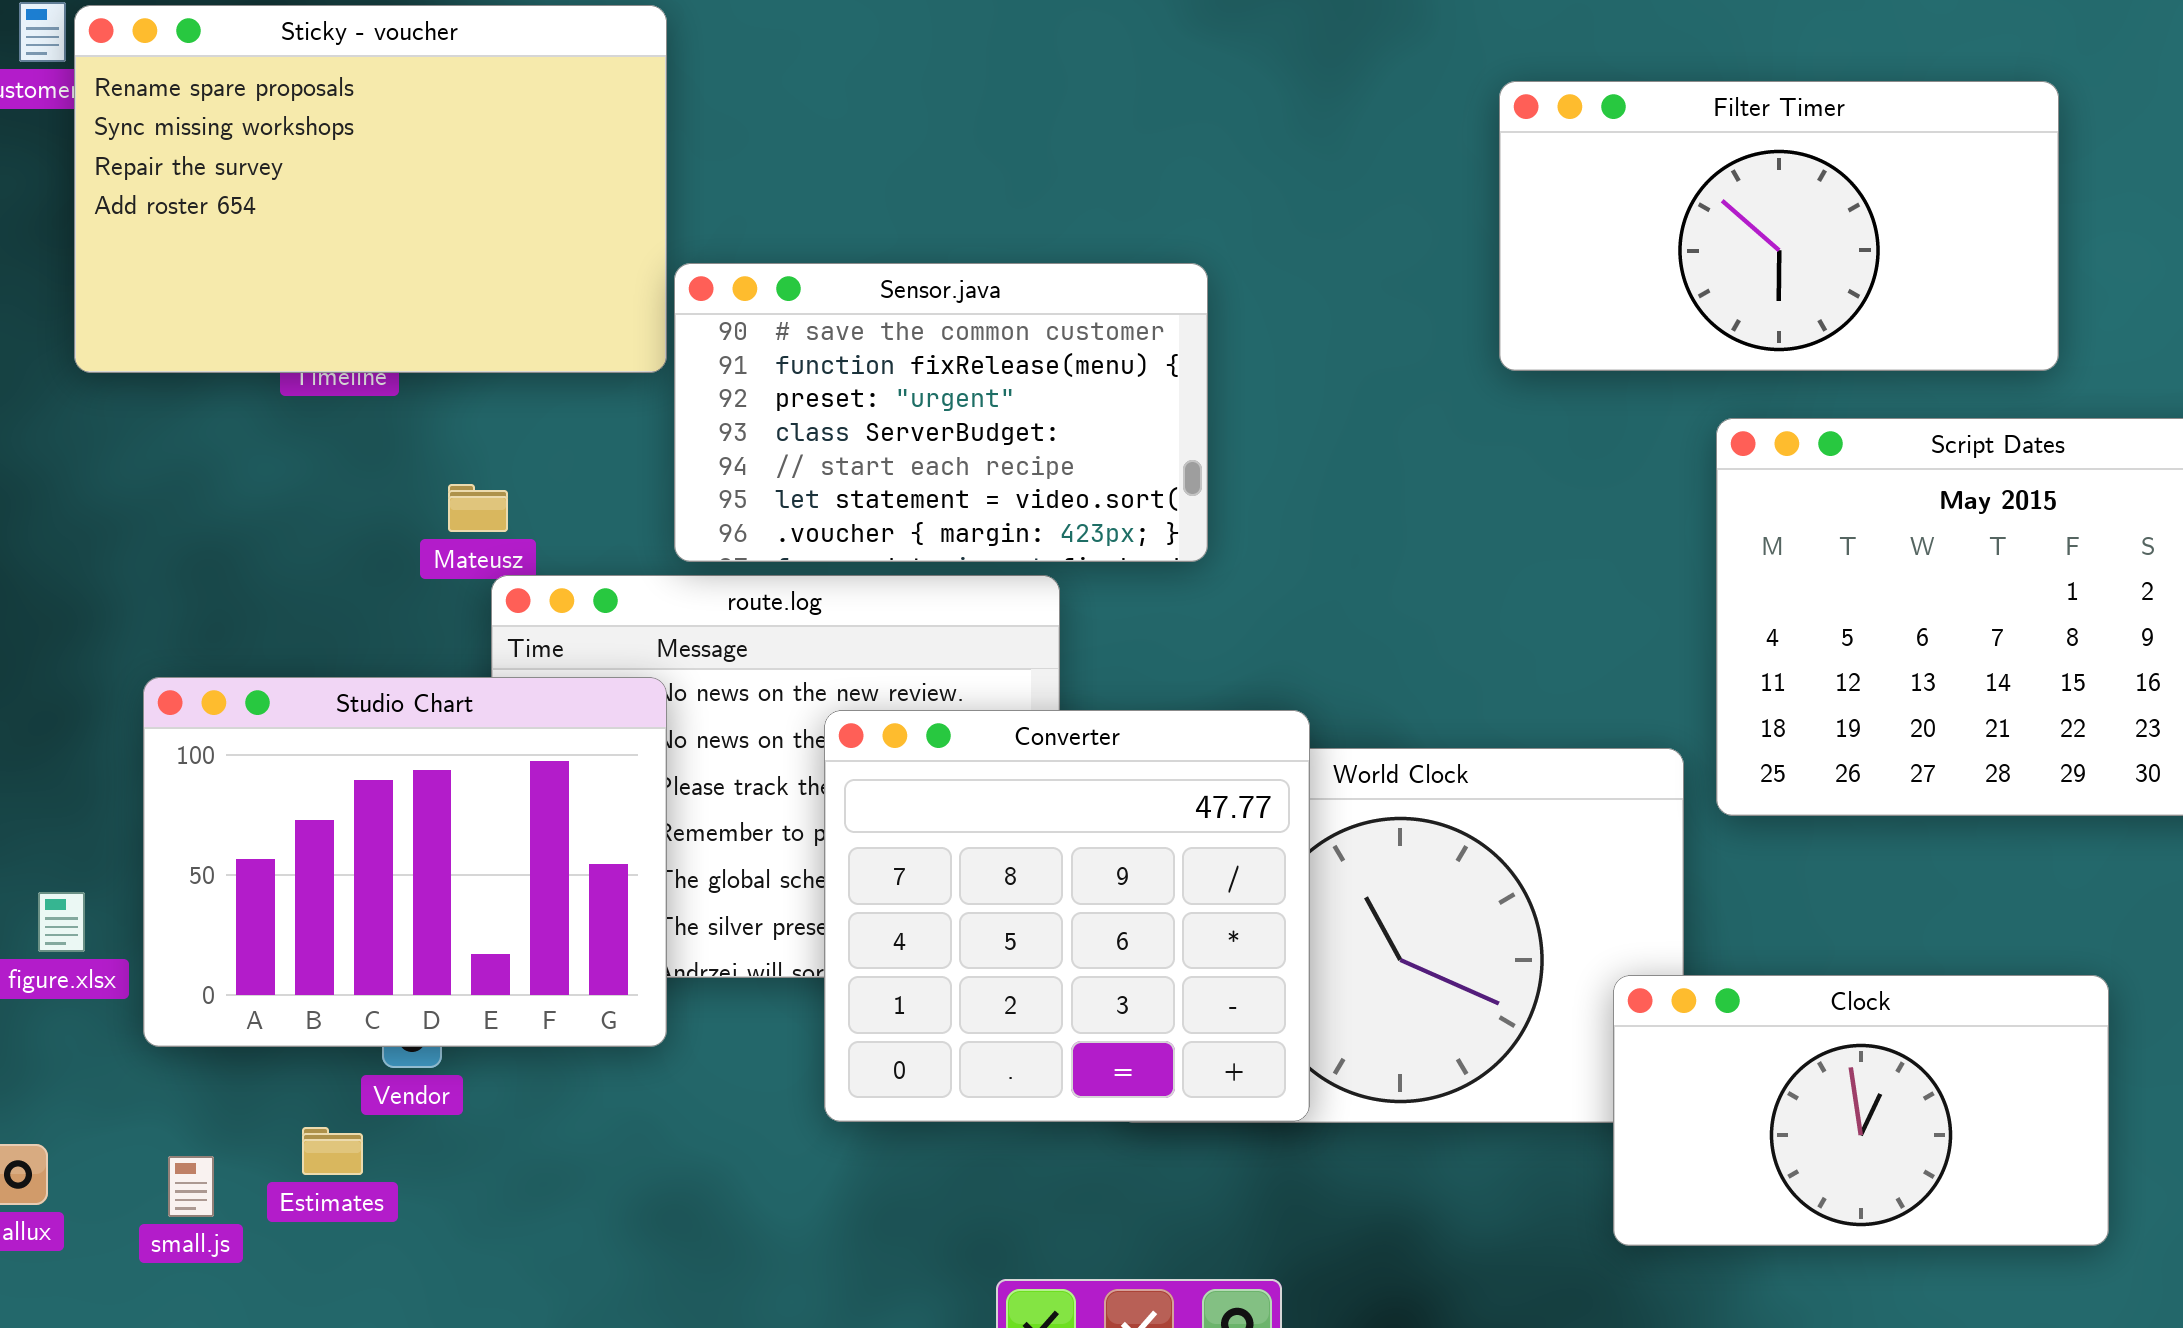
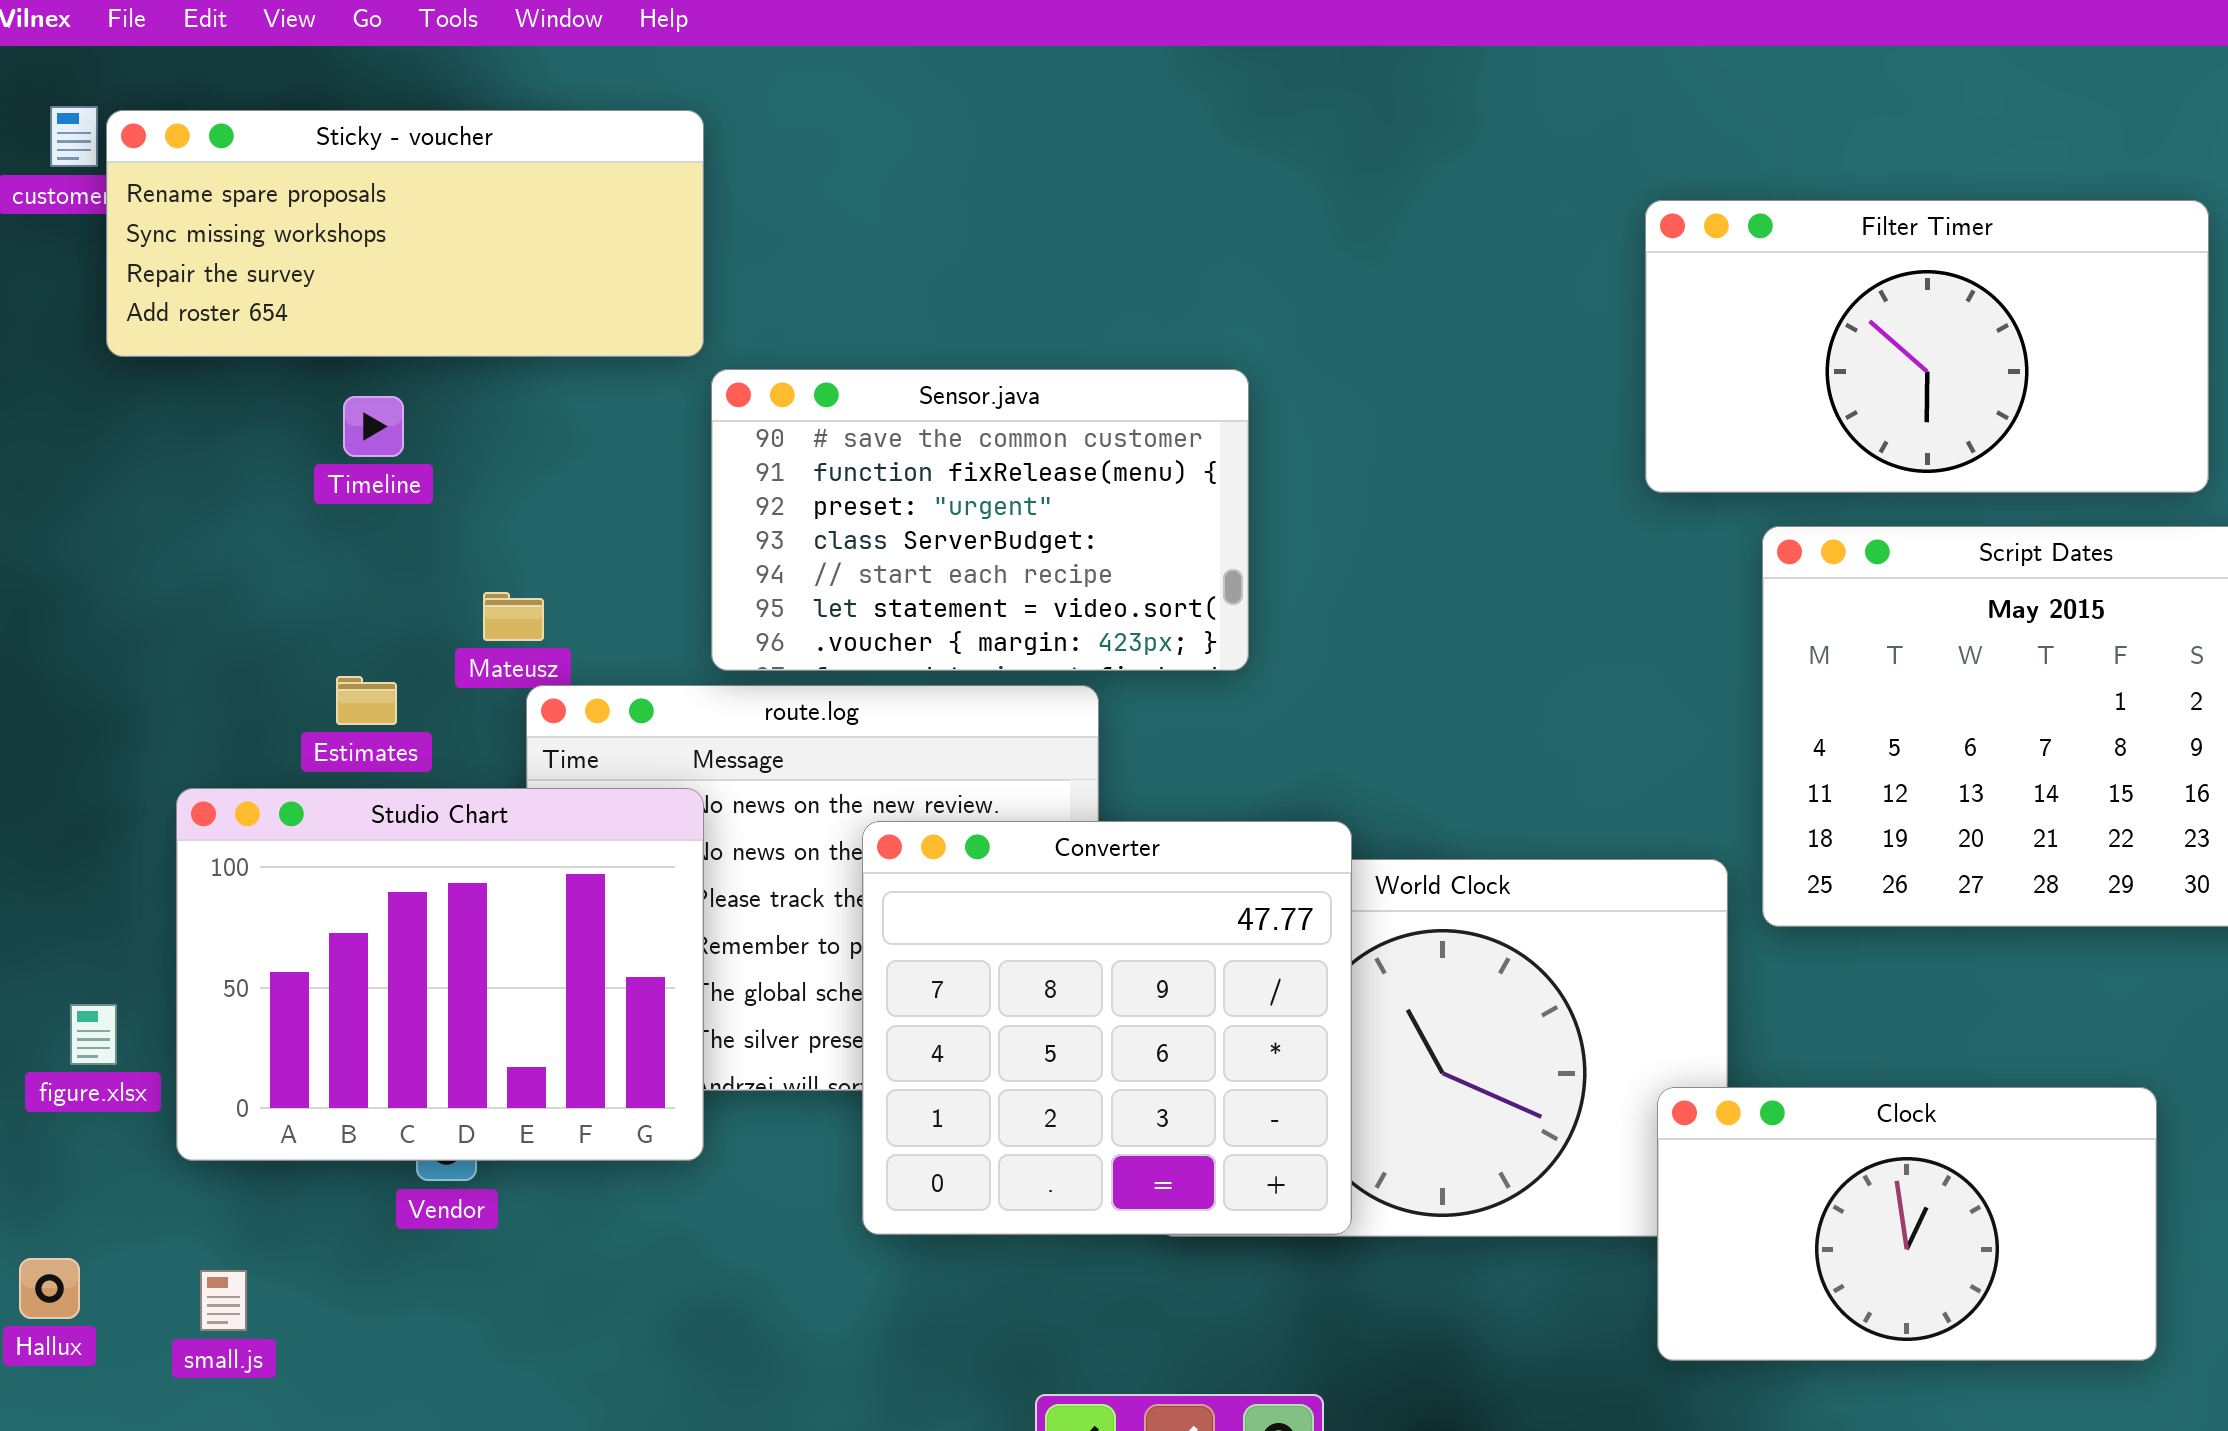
Sticky - voucher: [74,5,667,373] -> [106,110,704,357], resized
Filter Timer: [1499,81,2059,371] -> [1645,200,2209,493], moved
Estimates: [302,1127,363,1175] -> [336,676,397,725], moved

